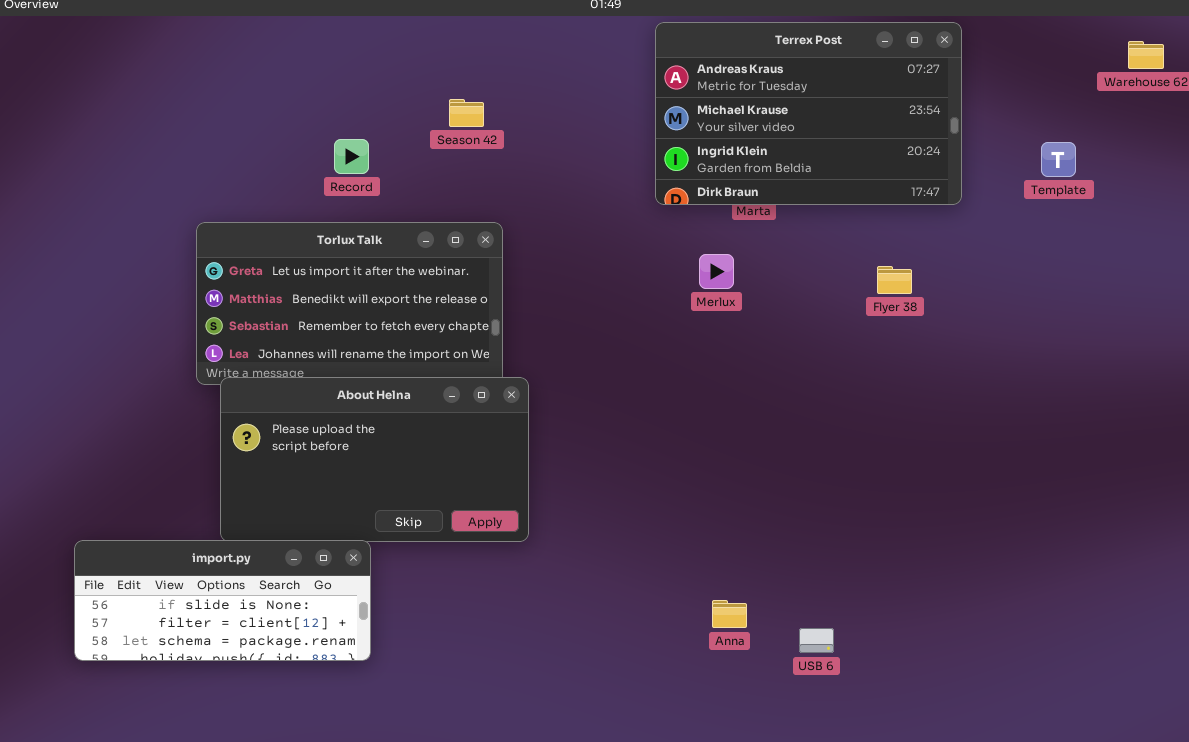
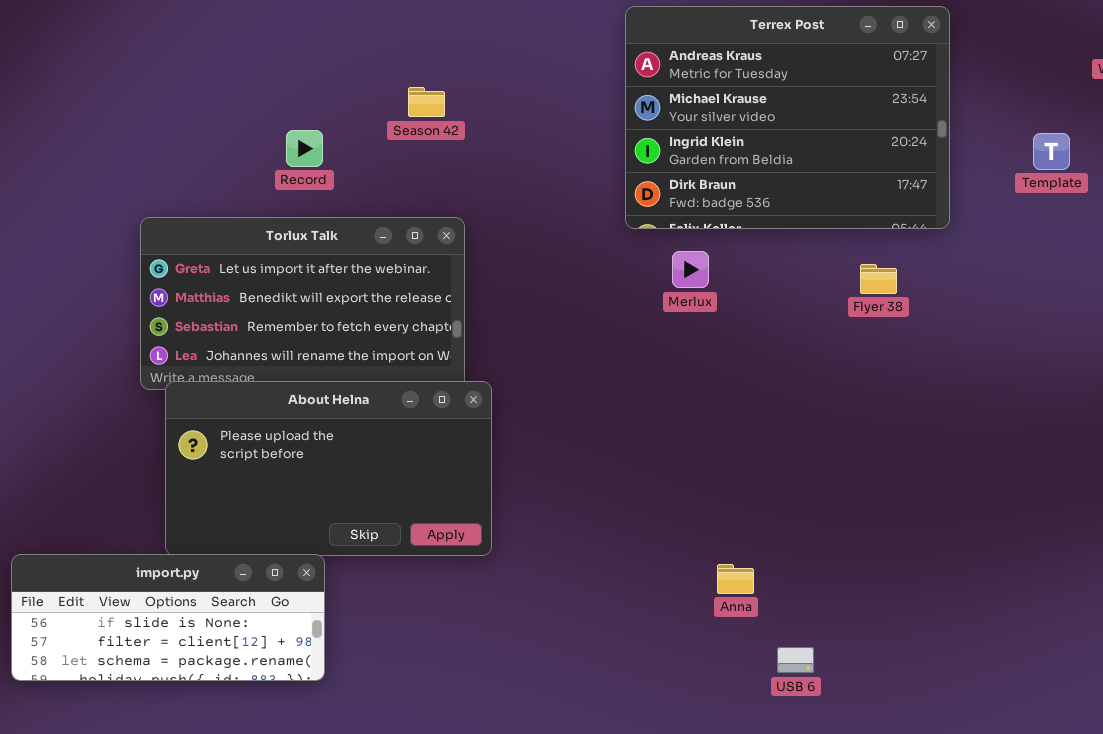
Terrex Post: [655,22,962,205] -> [625,6,950,229], resized
Anna: [712,600,747,628] -> [717,564,754,594], moved

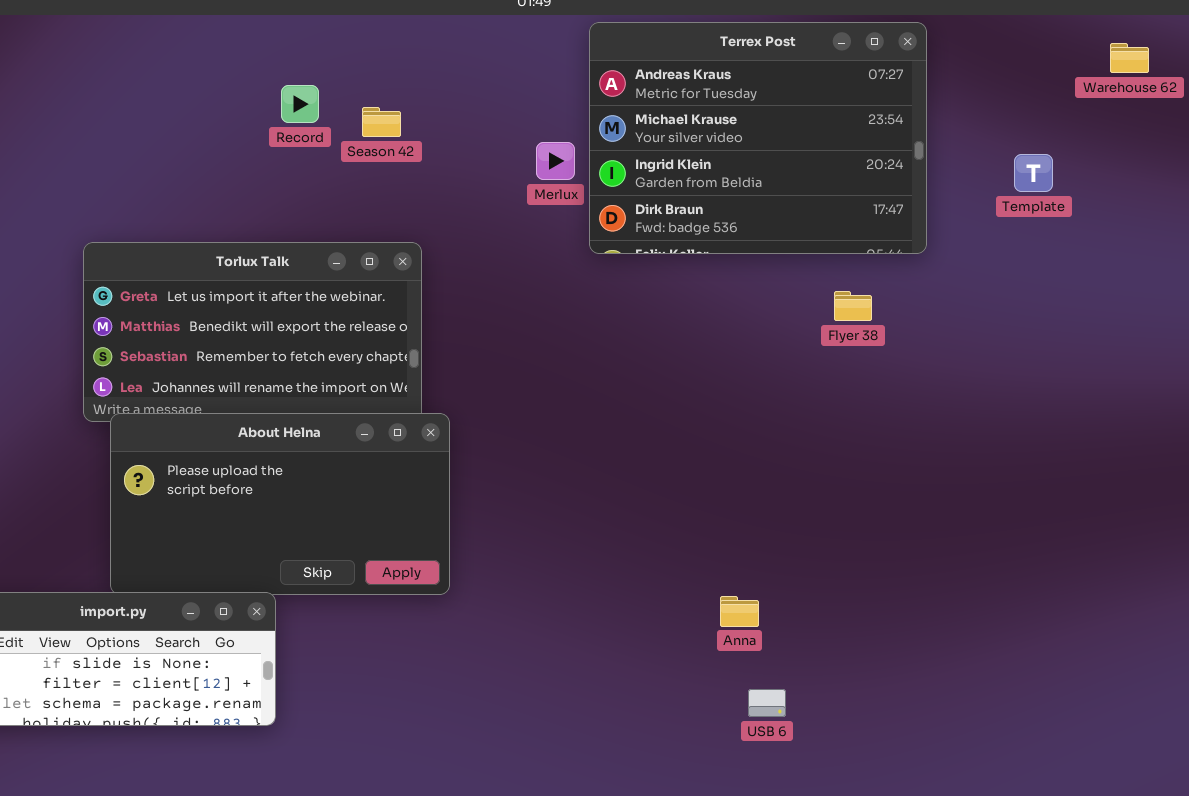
Record: [286,130,323,167] -> [281,85,319,123], moved
Merlux: [672,251,709,288] -> [536,142,575,180], moved
Anna: [717,564,754,594] -> [720,596,759,627], moved

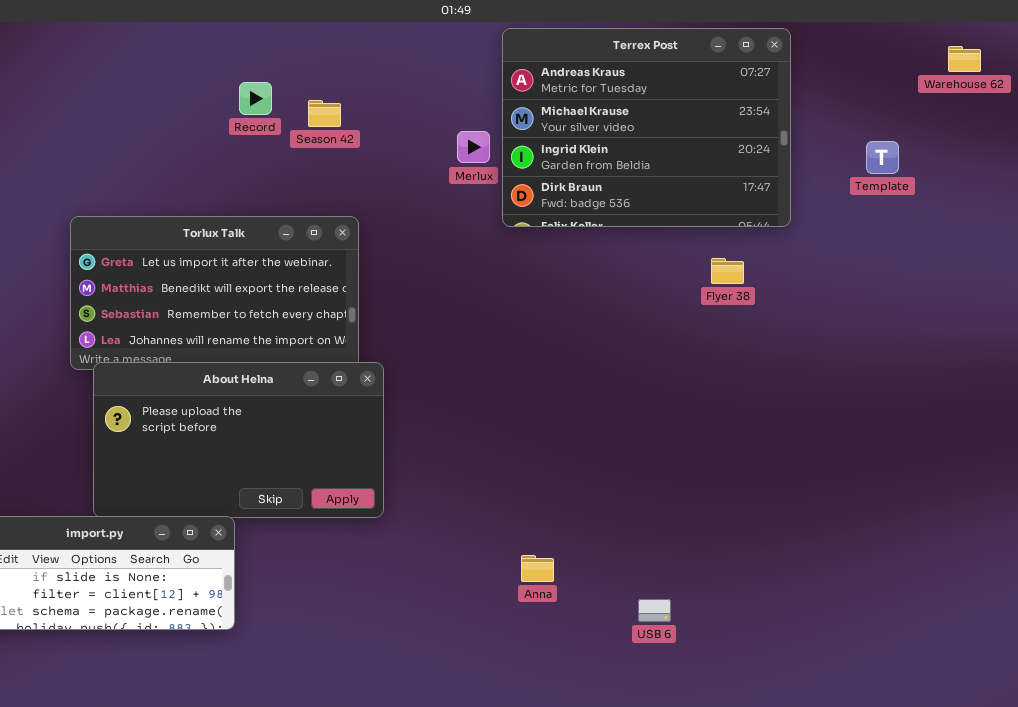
Anna: [720,596,759,627] -> [521,555,554,582], moved

